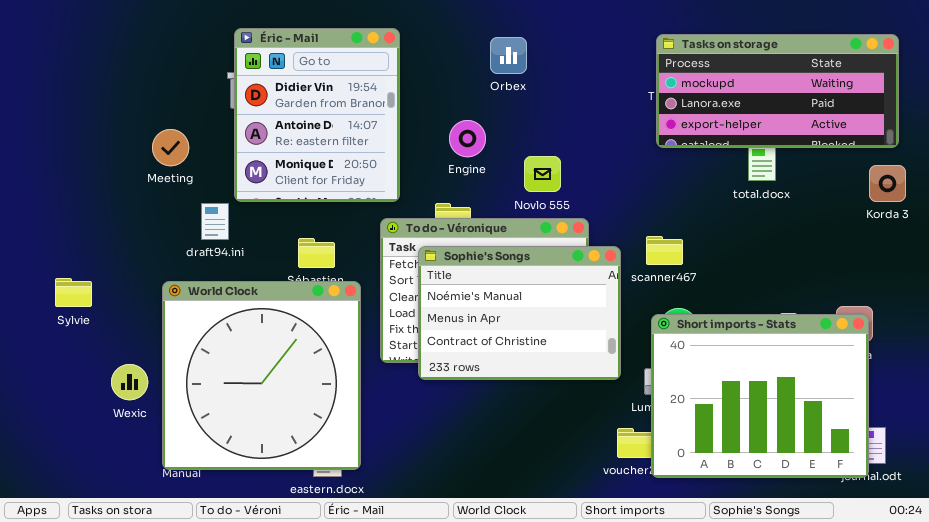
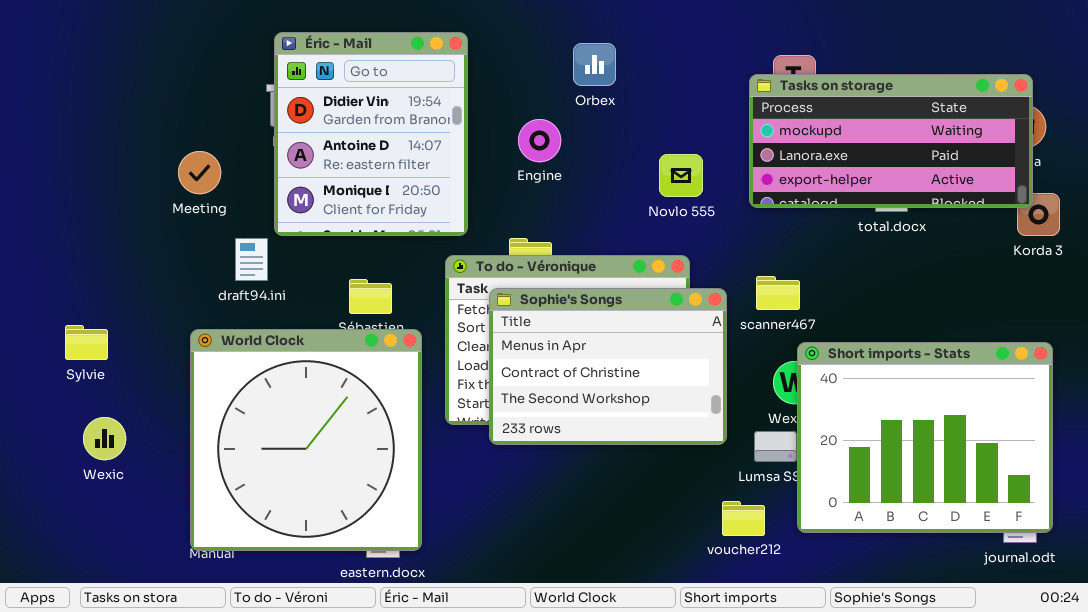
Tasks on storage: [656,34,899,148] -> [749,74,1033,208], moved
Engine: [449,120,486,157] -> [518,119,561,162], moved
Novlo 555: [524,156,561,192] -> [659,154,703,197], moved
Sophie's Songs: [418,246,621,380] -> [489,288,727,445], scrolled down 1 row
Short imports - Stats: [651,314,869,478] -> [797,342,1053,533], moved
Wexic: [111,364,148,400] -> [83,417,126,460], moved

